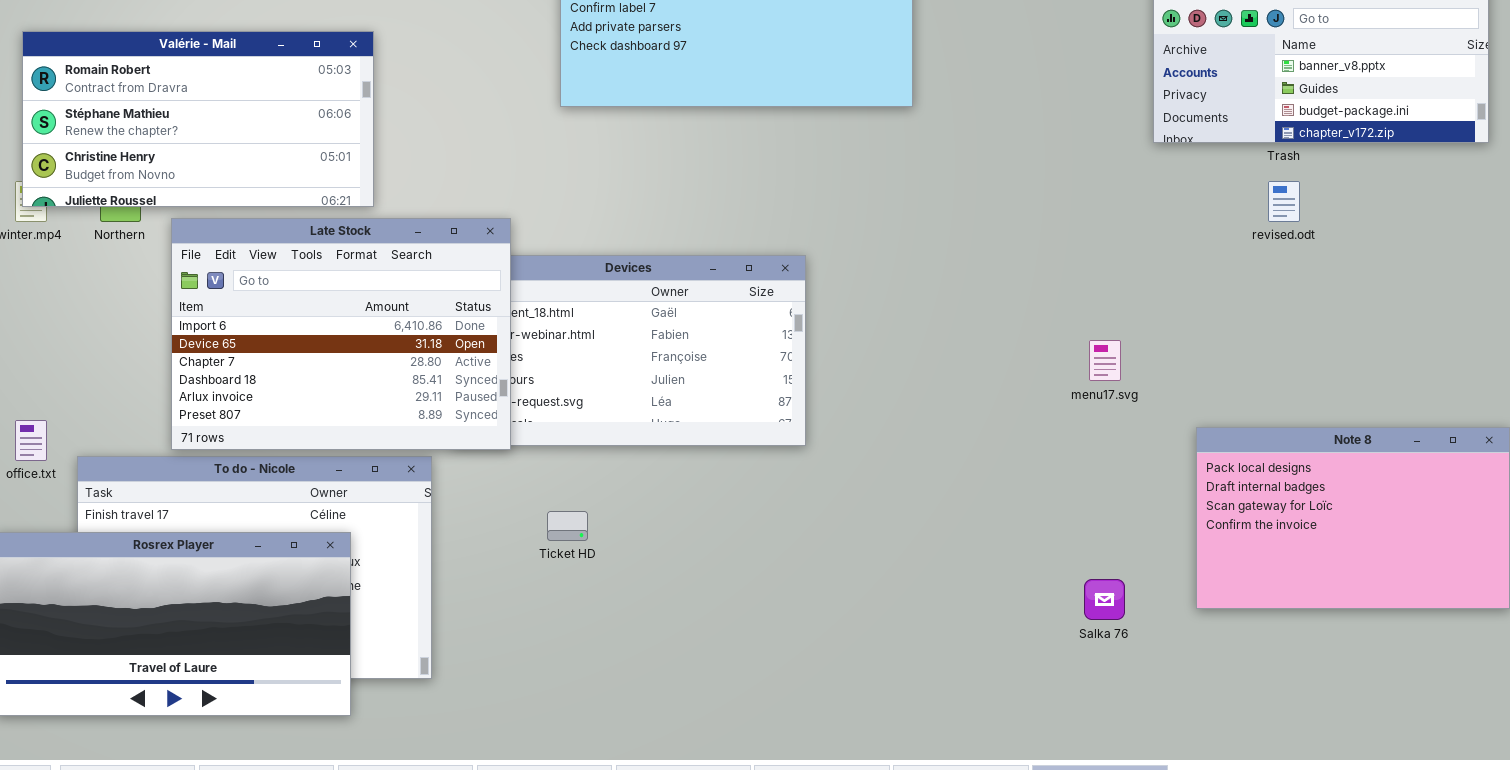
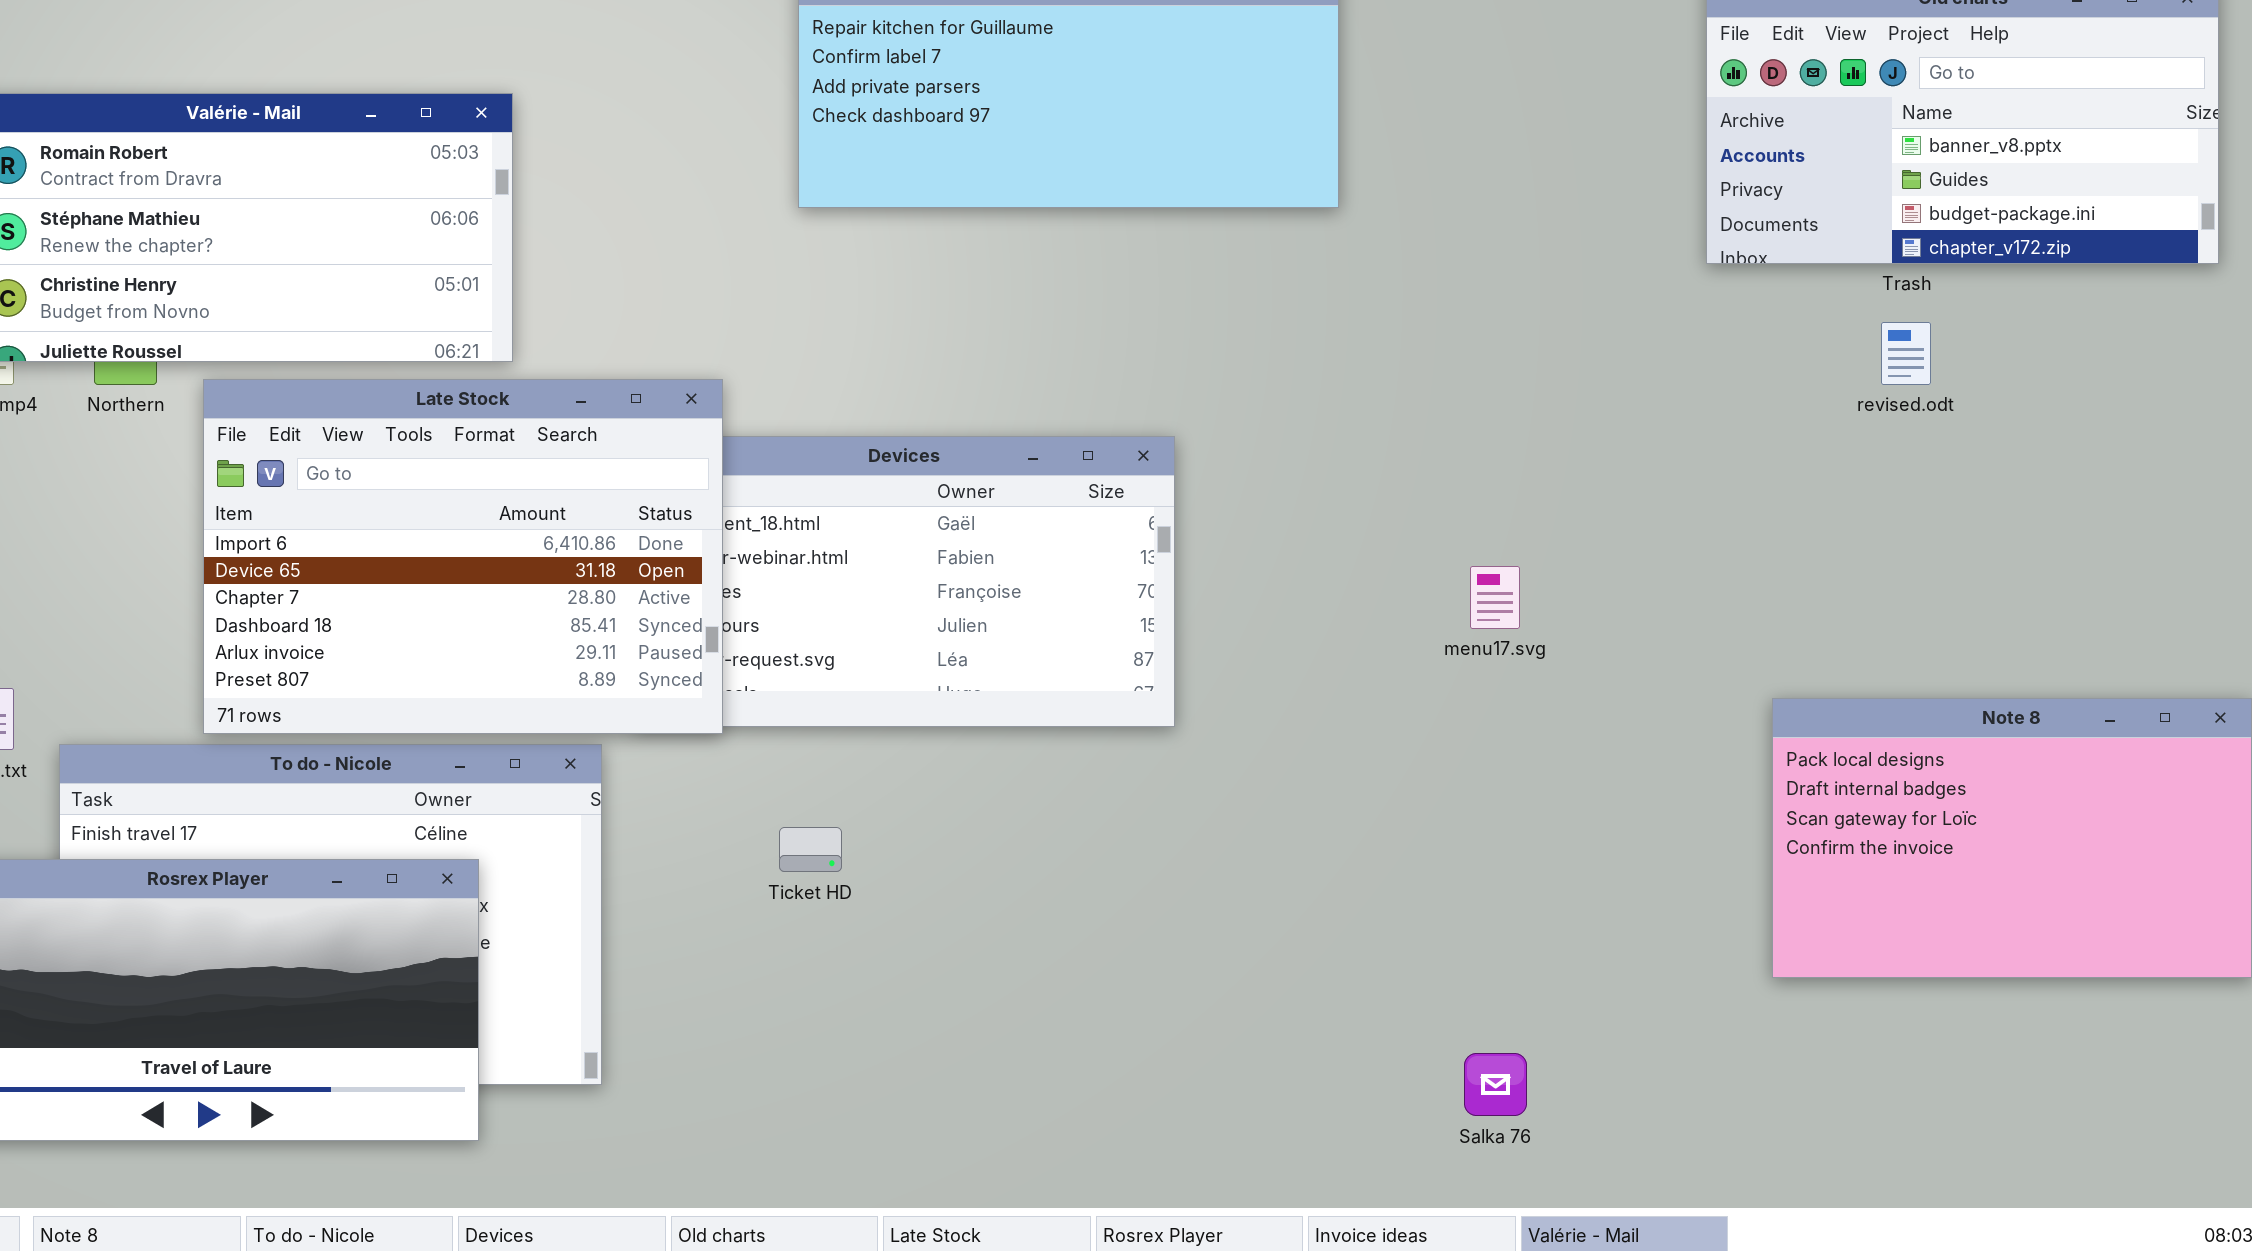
menu17.svg: [1089,340,1121,381] -> [1470,566,1520,629], moved
Salka 76: [1084,579,1125,620] -> [1464,1053,1527,1116], moved

